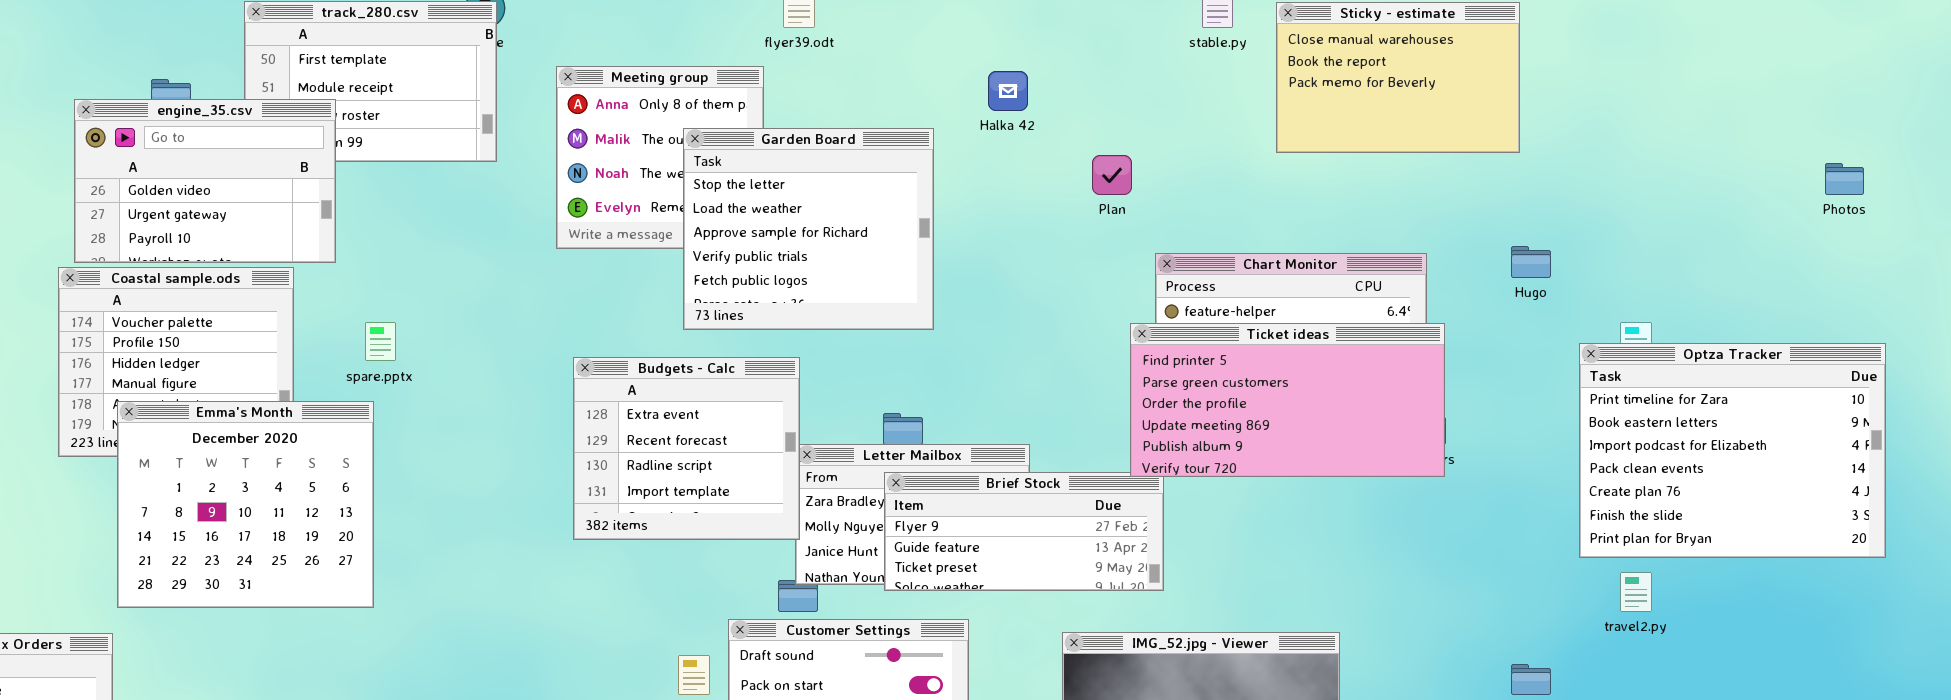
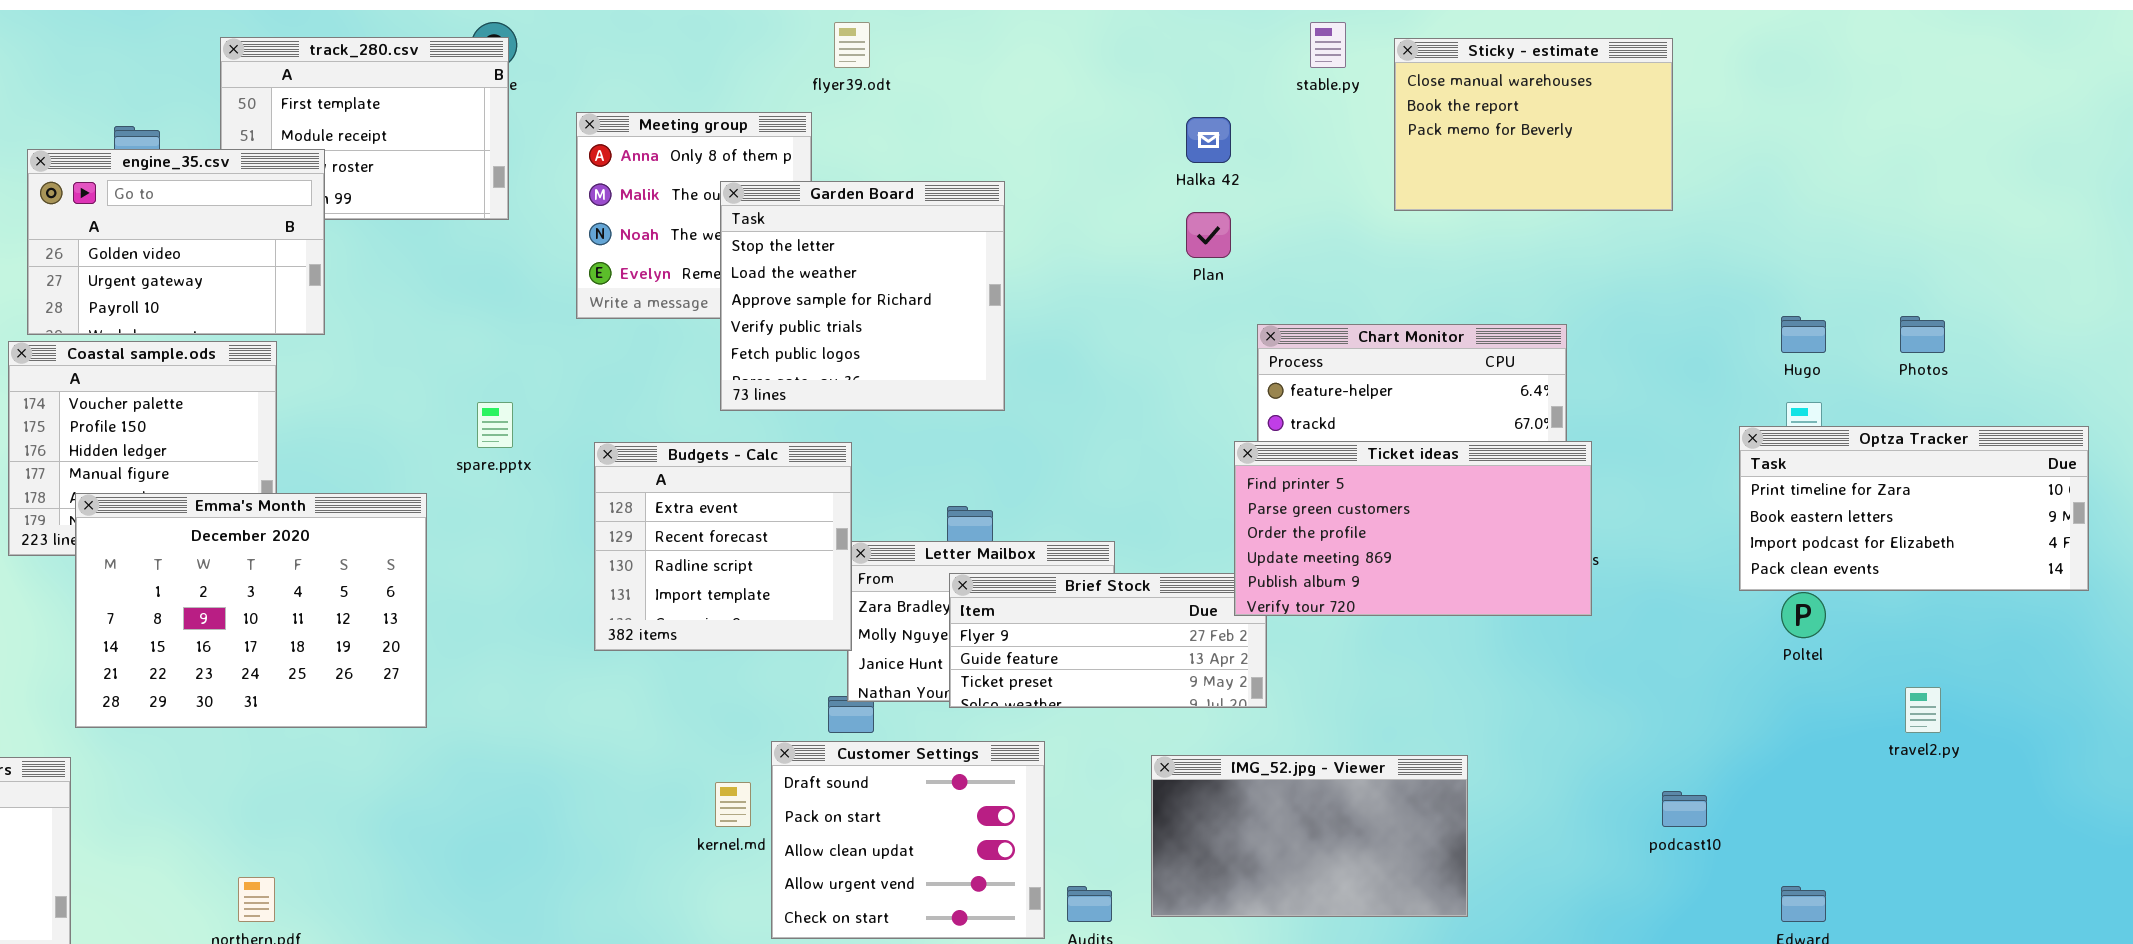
Halka 42: [988,71,1028,111] -> [1186,117,1231,163], moved
Photos: [1825,163,1864,195] -> [1900,316,1945,353], moved
Hugo: [1511,246,1551,278] -> [1781,316,1826,353], moved
spare.pptx: [365,322,396,361] -> [477,402,513,448], moved
Ticket ideas: [1130,323,1445,477] -> [1234,441,1592,616], moved
Optza Tracker: [1579,343,1886,558] -> [1739,426,2089,591], resized
Emma's Month: [117,401,374,608] -> [75,493,427,728], resized
travel2.py: [1620,572,1652,612] -> [1905,687,1941,733], moved

